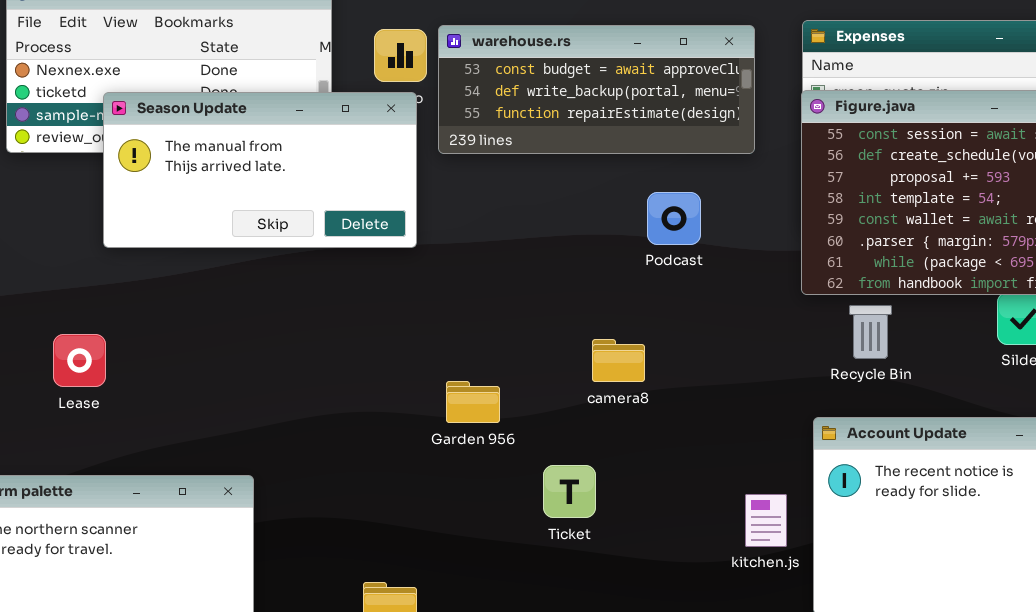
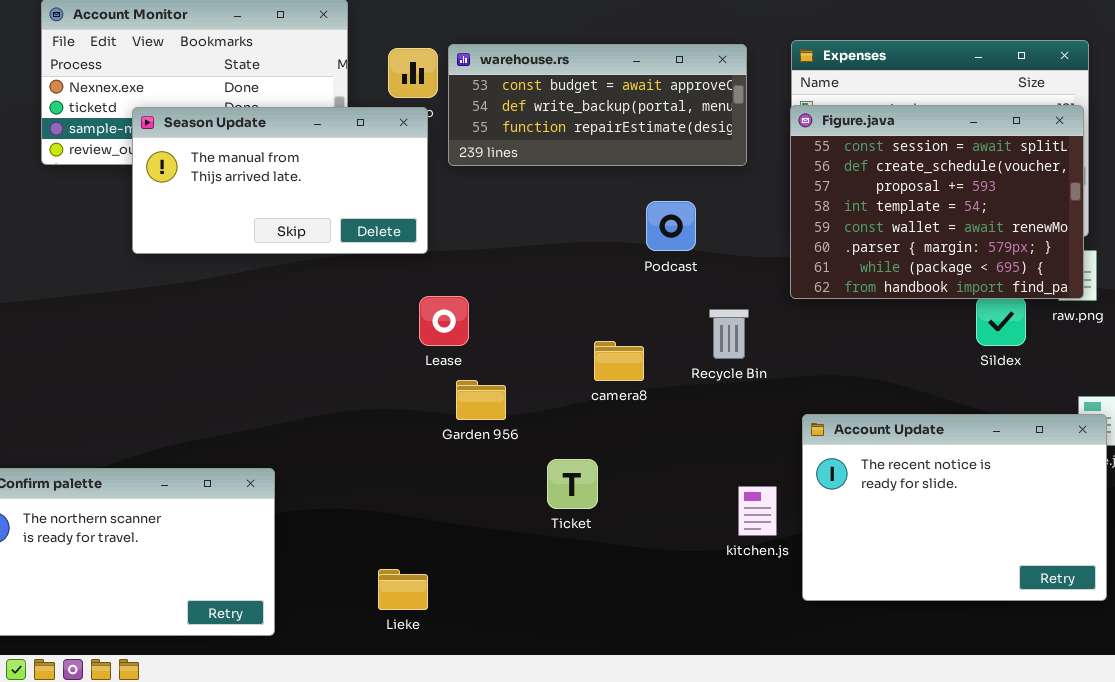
Recycle Bin: [849,305,892,359] -> [709,309,749,359], moved
Lease: [53,334,106,387] -> [419,296,469,346], moved

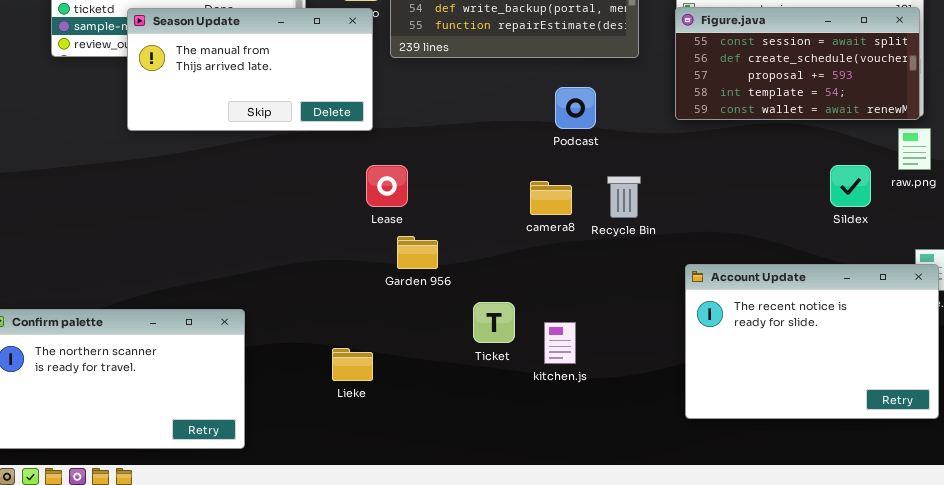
Figure.java: [790,105,1084,299] -> [675,7,920,120], resized
camera8: [594,341,644,381] -> [530,181,572,215], moved
kitchen.js: [738,486,777,536] -> [544,322,576,364], moved
Lieke: [378,569,428,610] -> [332,348,373,381], moved

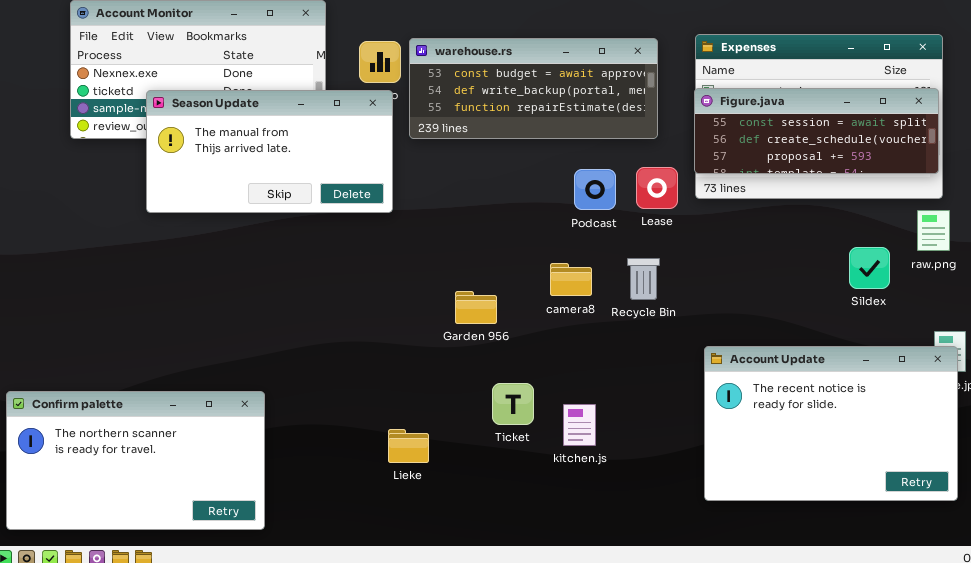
Figure.java: [675,7,920,120] -> [694,88,939,174], resized
Lease: [366,165,408,207] -> [636,167,678,209], moved
Garden 956: [397,236,438,269] -> [455,291,497,324], moved
Lieke: [332,348,373,381] -> [388,429,429,463], moved

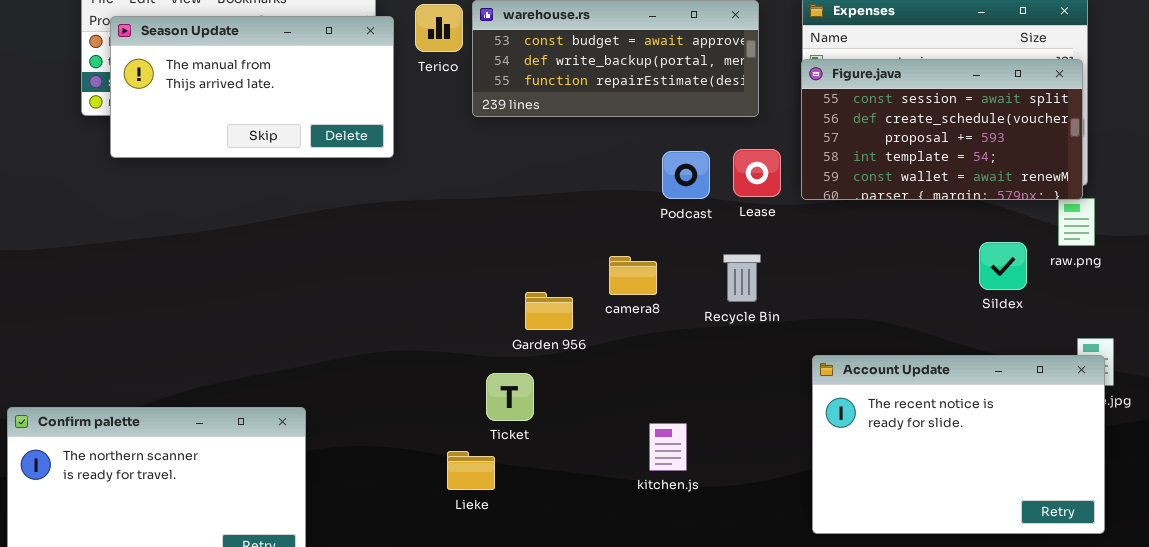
Figure.java: [694,88,939,174] -> [801,59,1083,200], resized
Season Update: [146,90,393,213] -> [110,16,394,158], moved
camera8: [550,263,592,296] -> [609,256,657,295], moved
Ticket: [492,383,534,425] -> [486,373,534,421], moved

